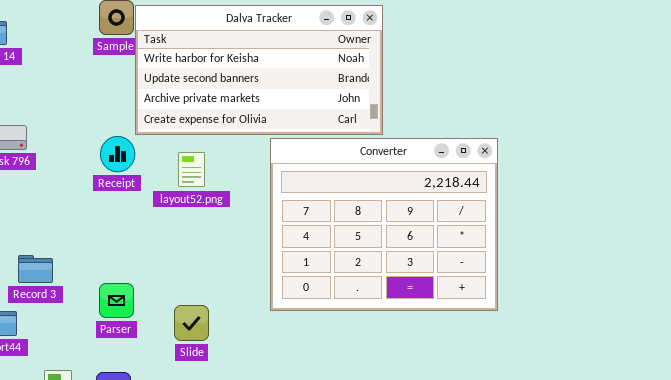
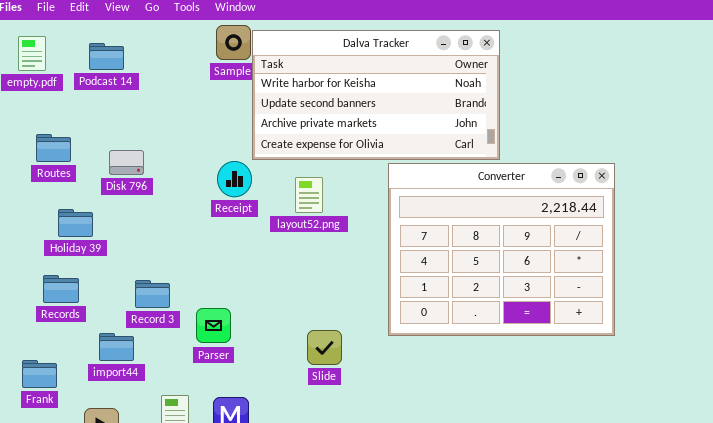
Parser: [99,283,134,318] -> [196,308,231,343], moved
Slide: [174,305,209,341] -> [307,330,342,365], moved

